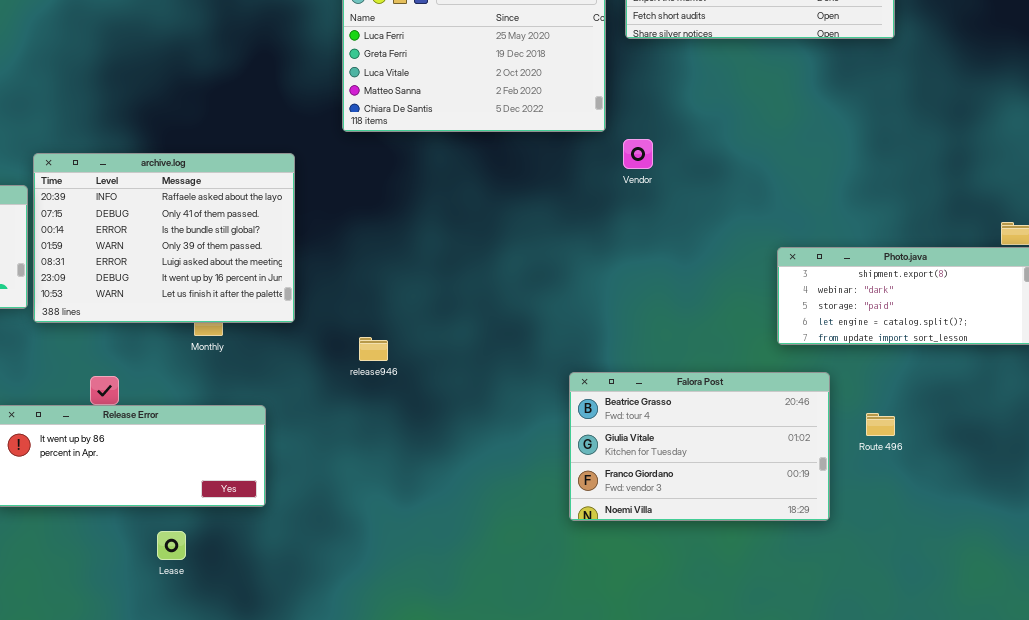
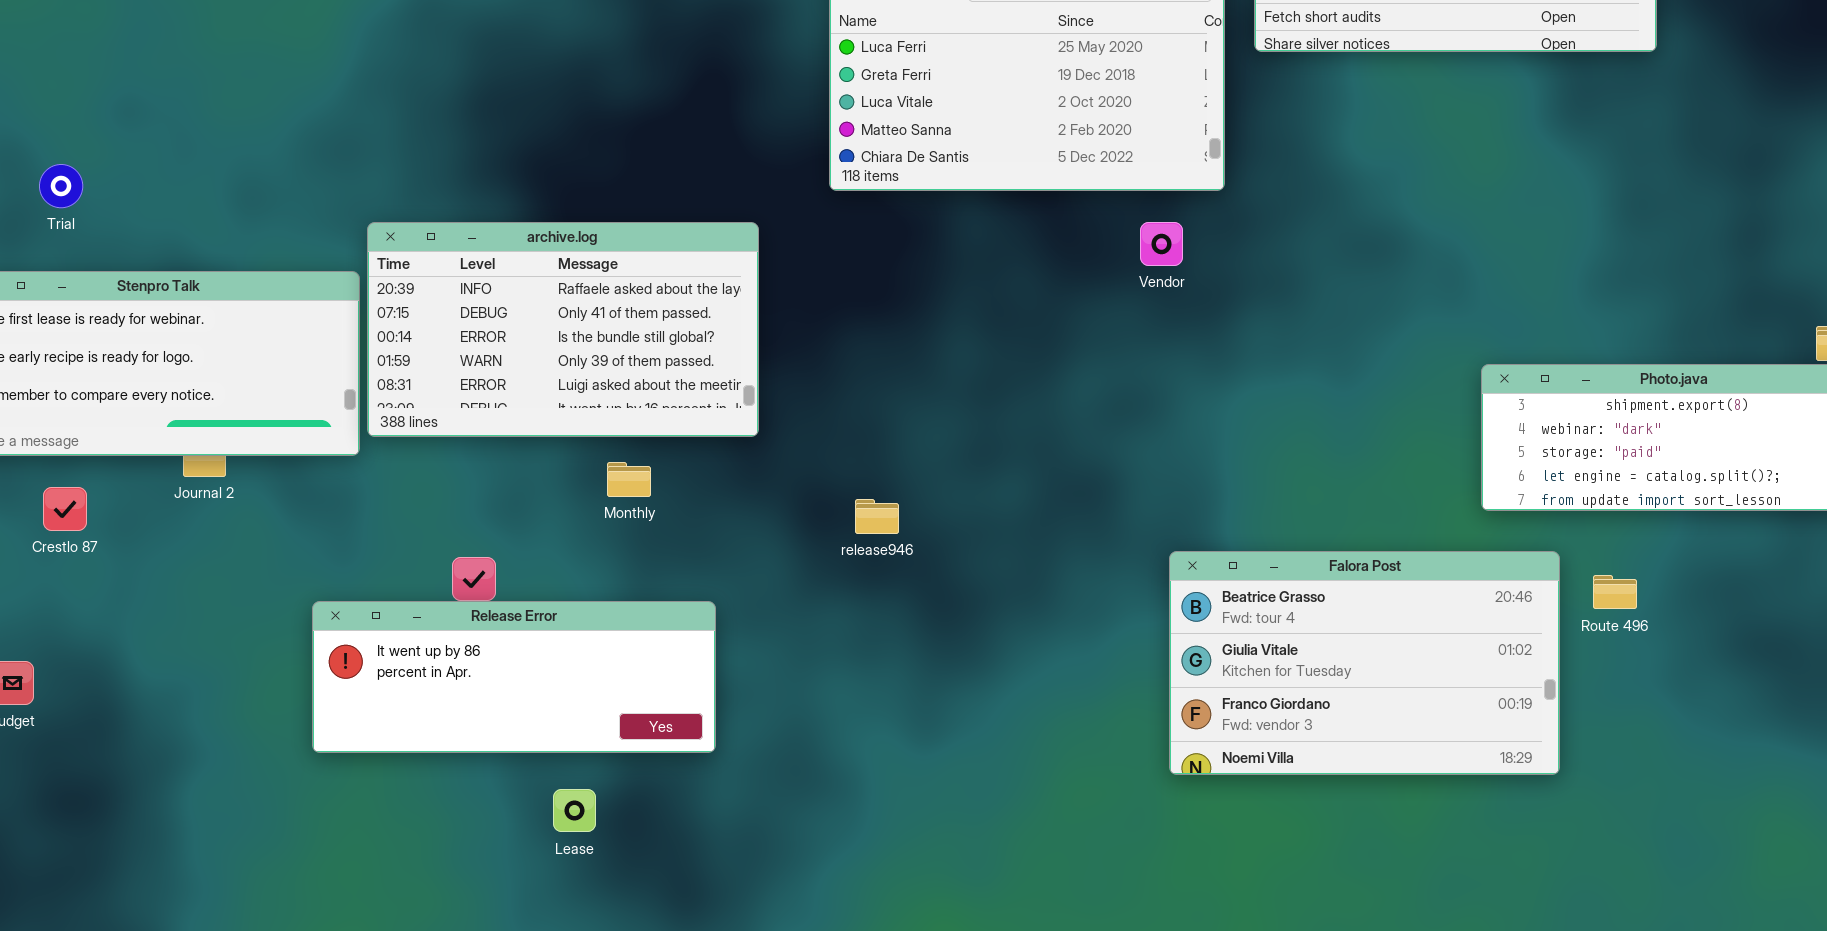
Vendor: [623,139,653,169] -> [1140,222,1183,266], moved
archive.log: [33,153,295,323] -> [367,222,759,437], resized
Route 496: [866,413,895,436] -> [1593,575,1637,609], moved

